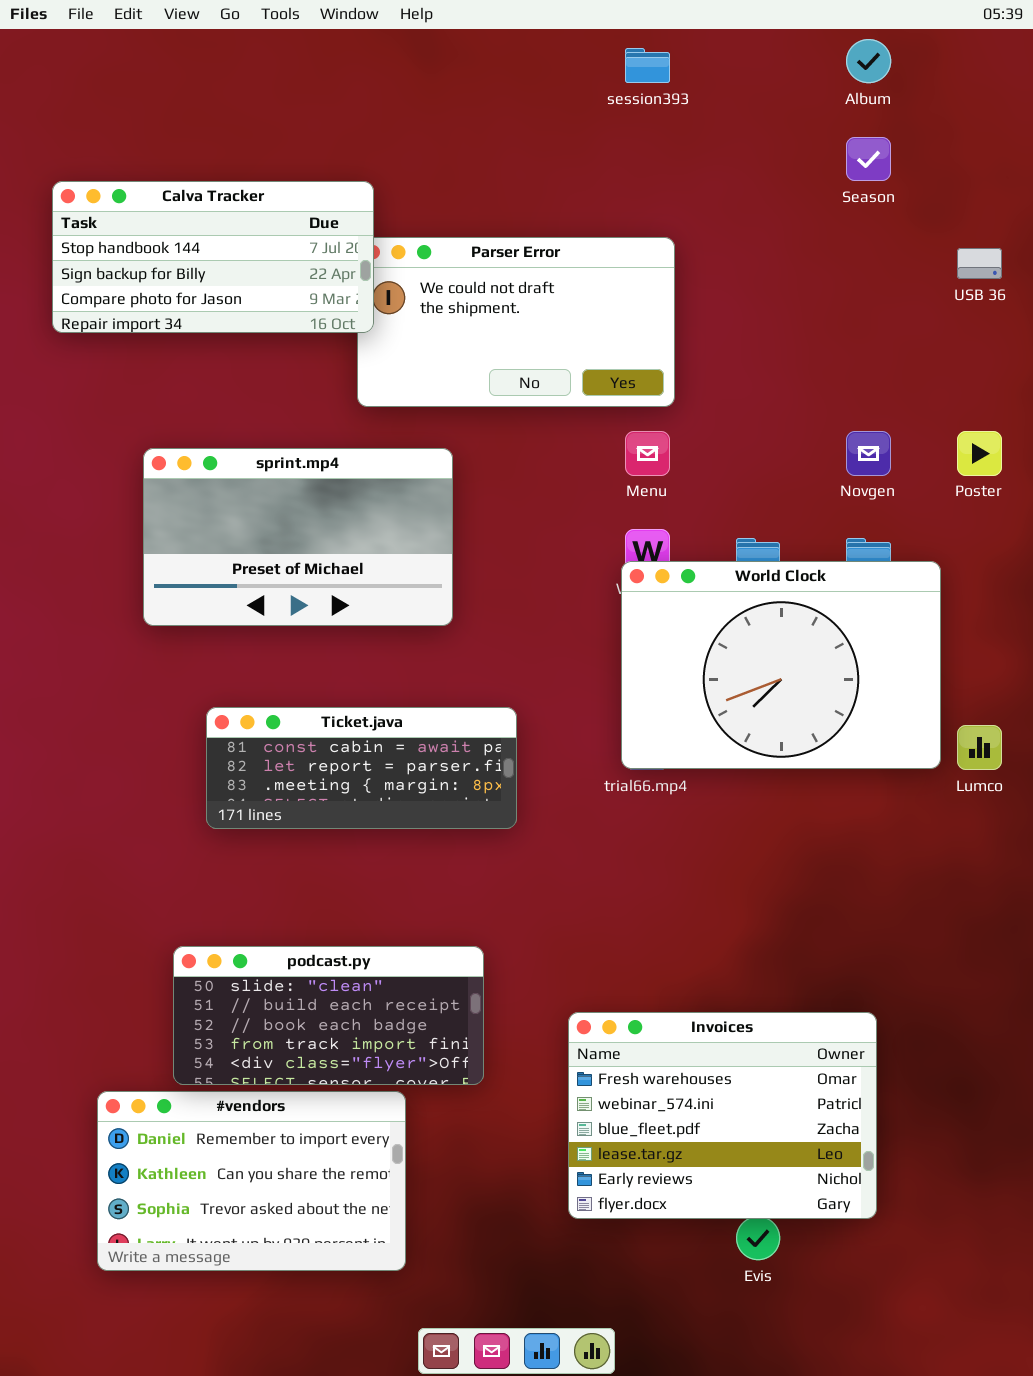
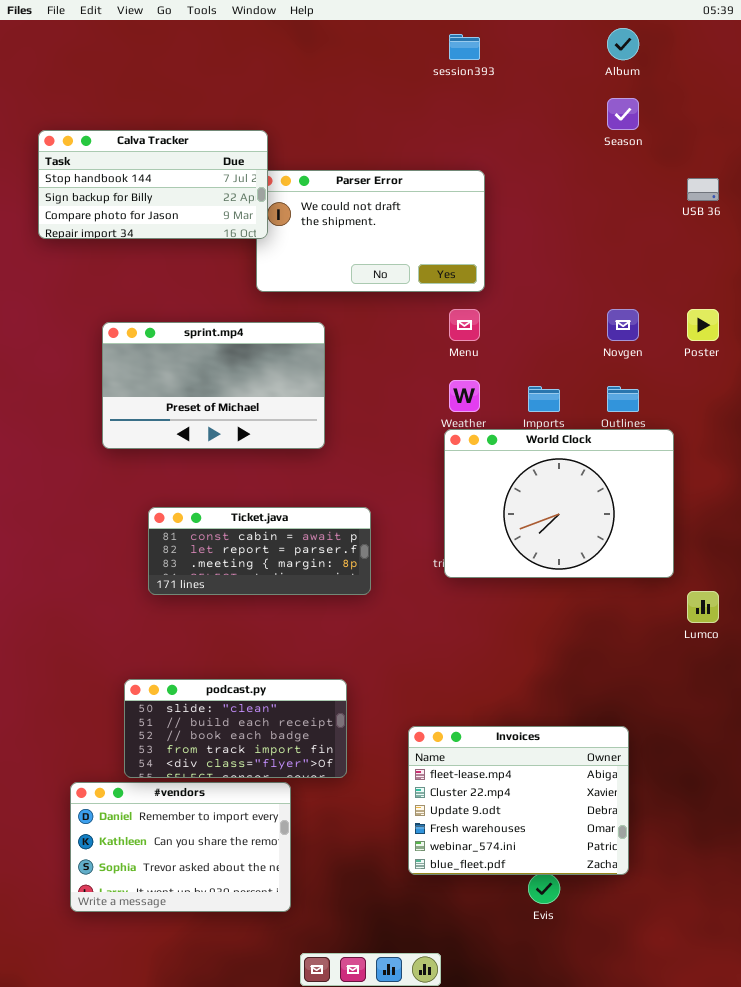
World Clock: [621,561,941,769] -> [444,429,674,578], moved
Lumco: [957,725,1002,770] -> [687,591,719,623], moved
Invoices: [568,1012,877,1219] -> [408,726,629,875], scrolled up 3 rows

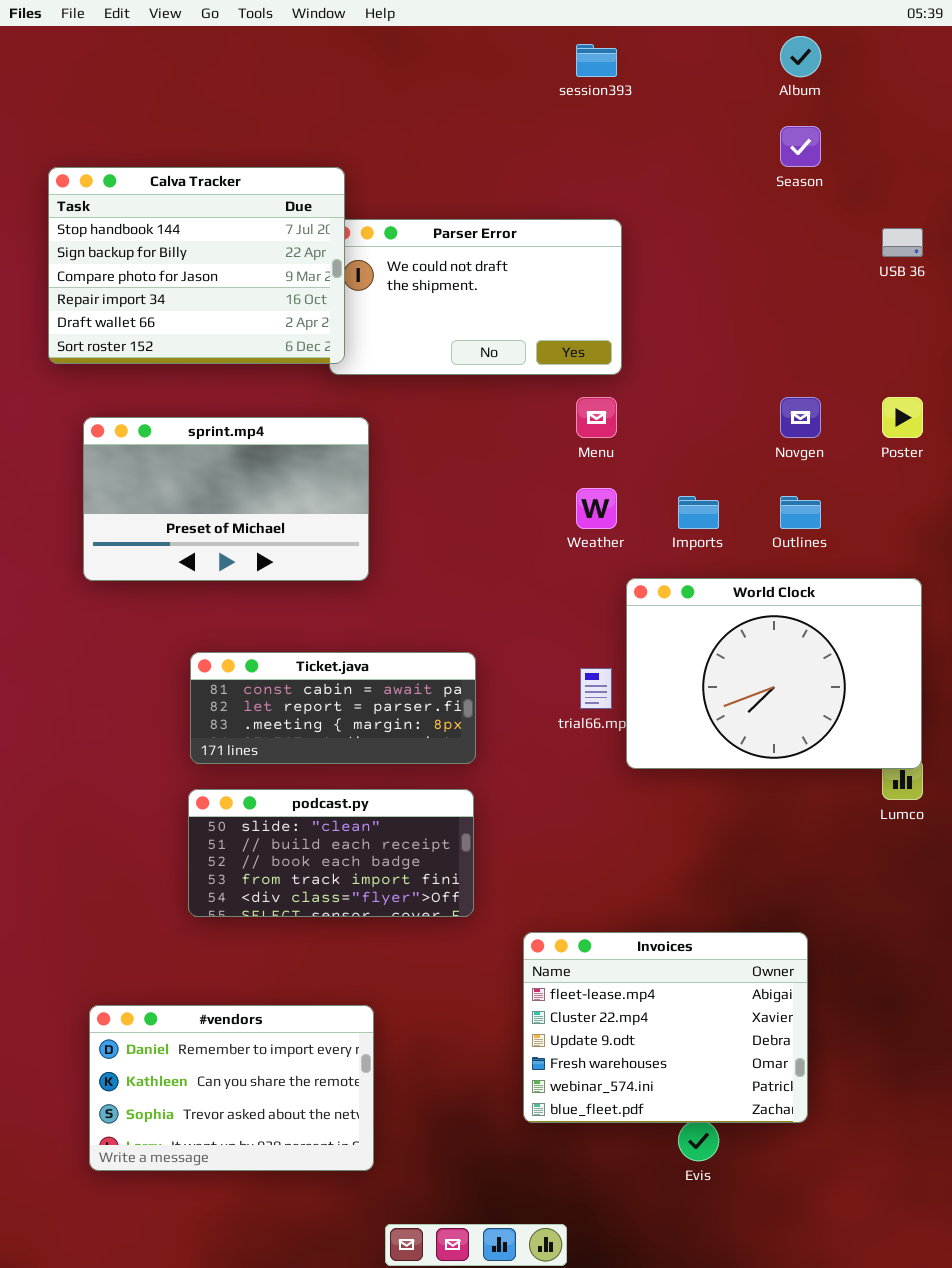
Calva Tracker: [38,130,268,239] -> [48,167,345,364], resized
sprint.mp4: [102,322,325,449] -> [83,417,369,581], moved
World Clock: [444,429,674,578] -> [626,578,922,769], moved
podcast.py: [124,679,347,778] -> [188,789,474,917], moved

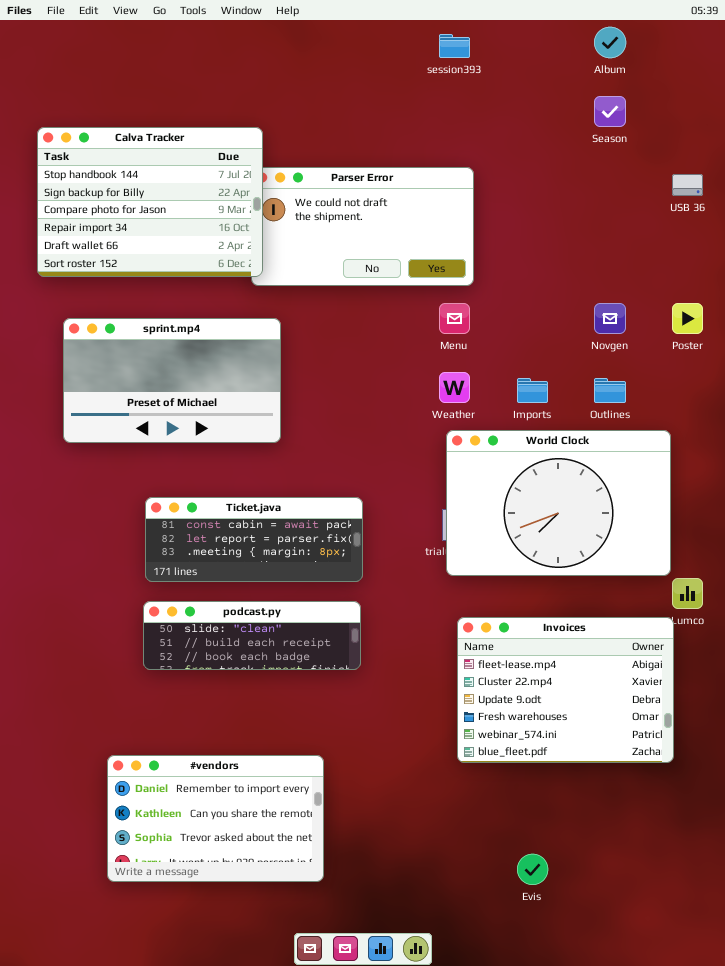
World Clock: [626,578,922,769] -> [446,430,671,576], moved
podcast.py: [188,789,474,917] -> [143,601,361,670], resized
Invoices: [523,932,808,1123] -> [457,617,674,763], moved
#vendors: [89,1005,374,1171] -> [107,755,324,882], moved

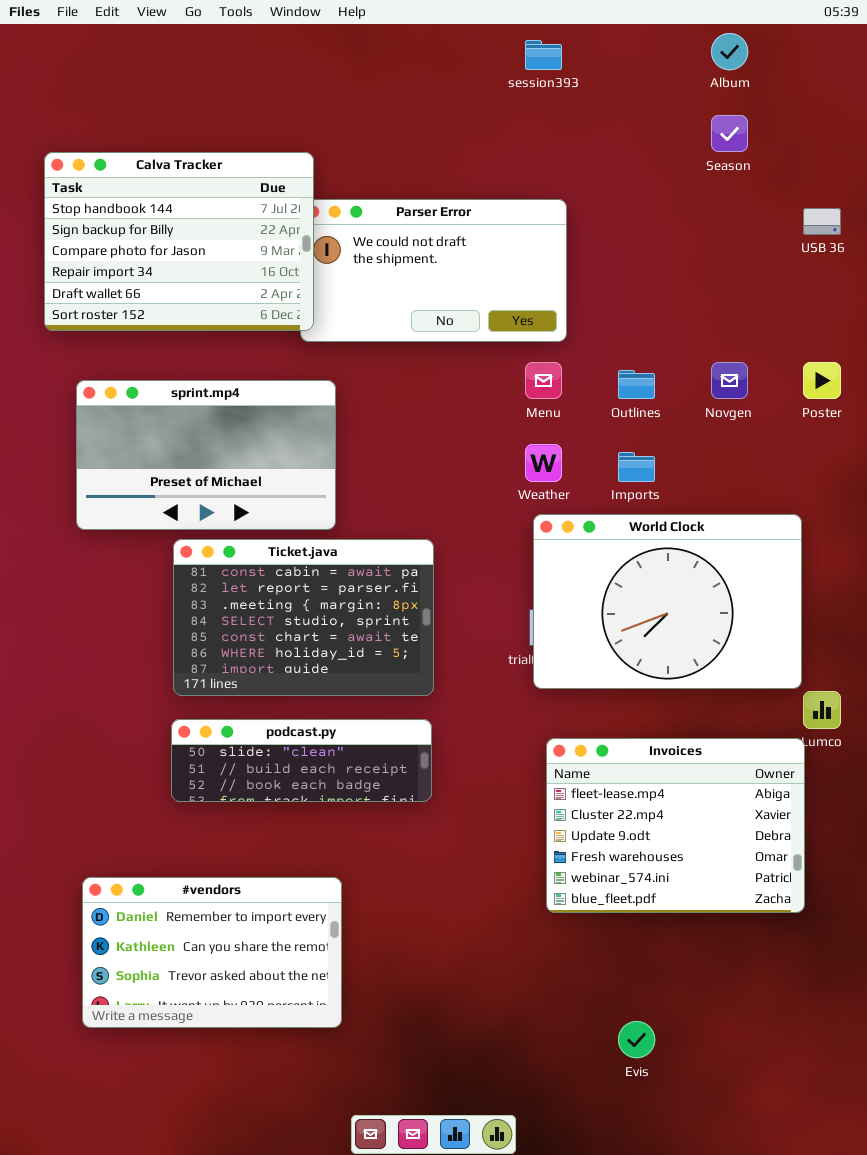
Outlines: [594,378,626,403] -> [618,370,655,399], moved
Ticket.java: [145,497,363,582] -> [173,539,434,696], resized
#vendors: [107,755,324,882] -> [82,877,342,1028], moved

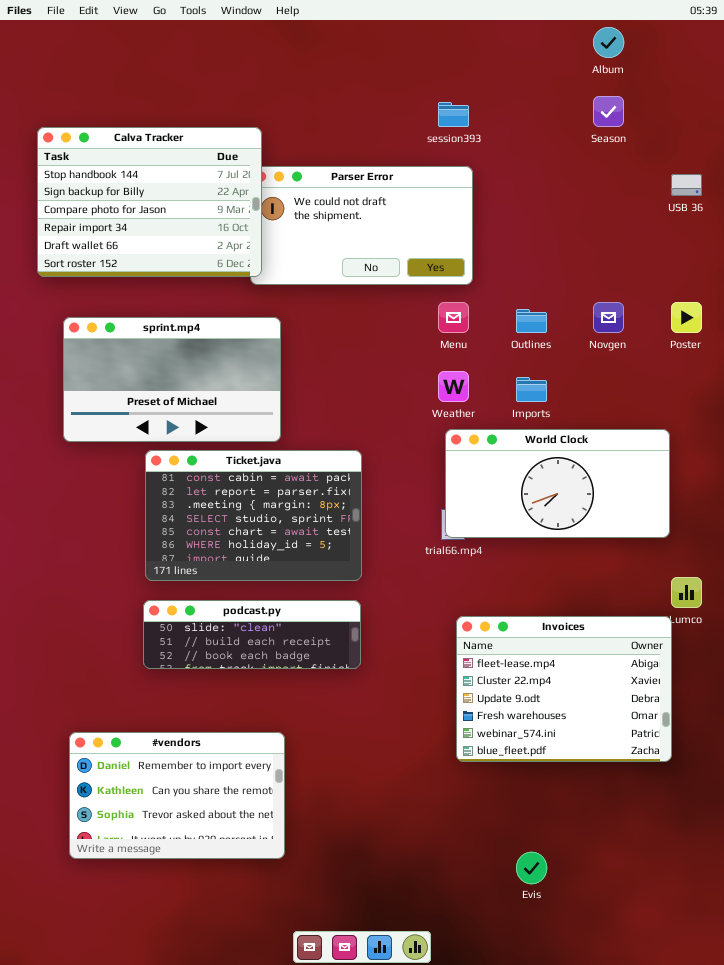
session393: [525,40,562,70] -> [438,102,469,127], moved
World Clock: [533,514,802,689] -> [445,429,670,538], resized

